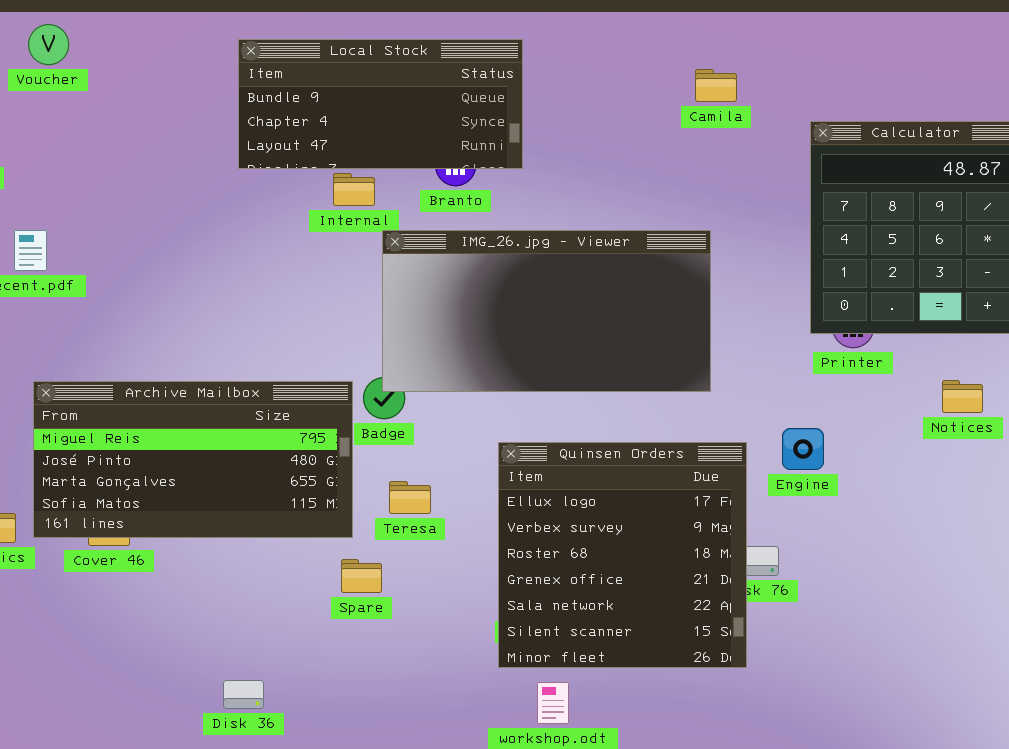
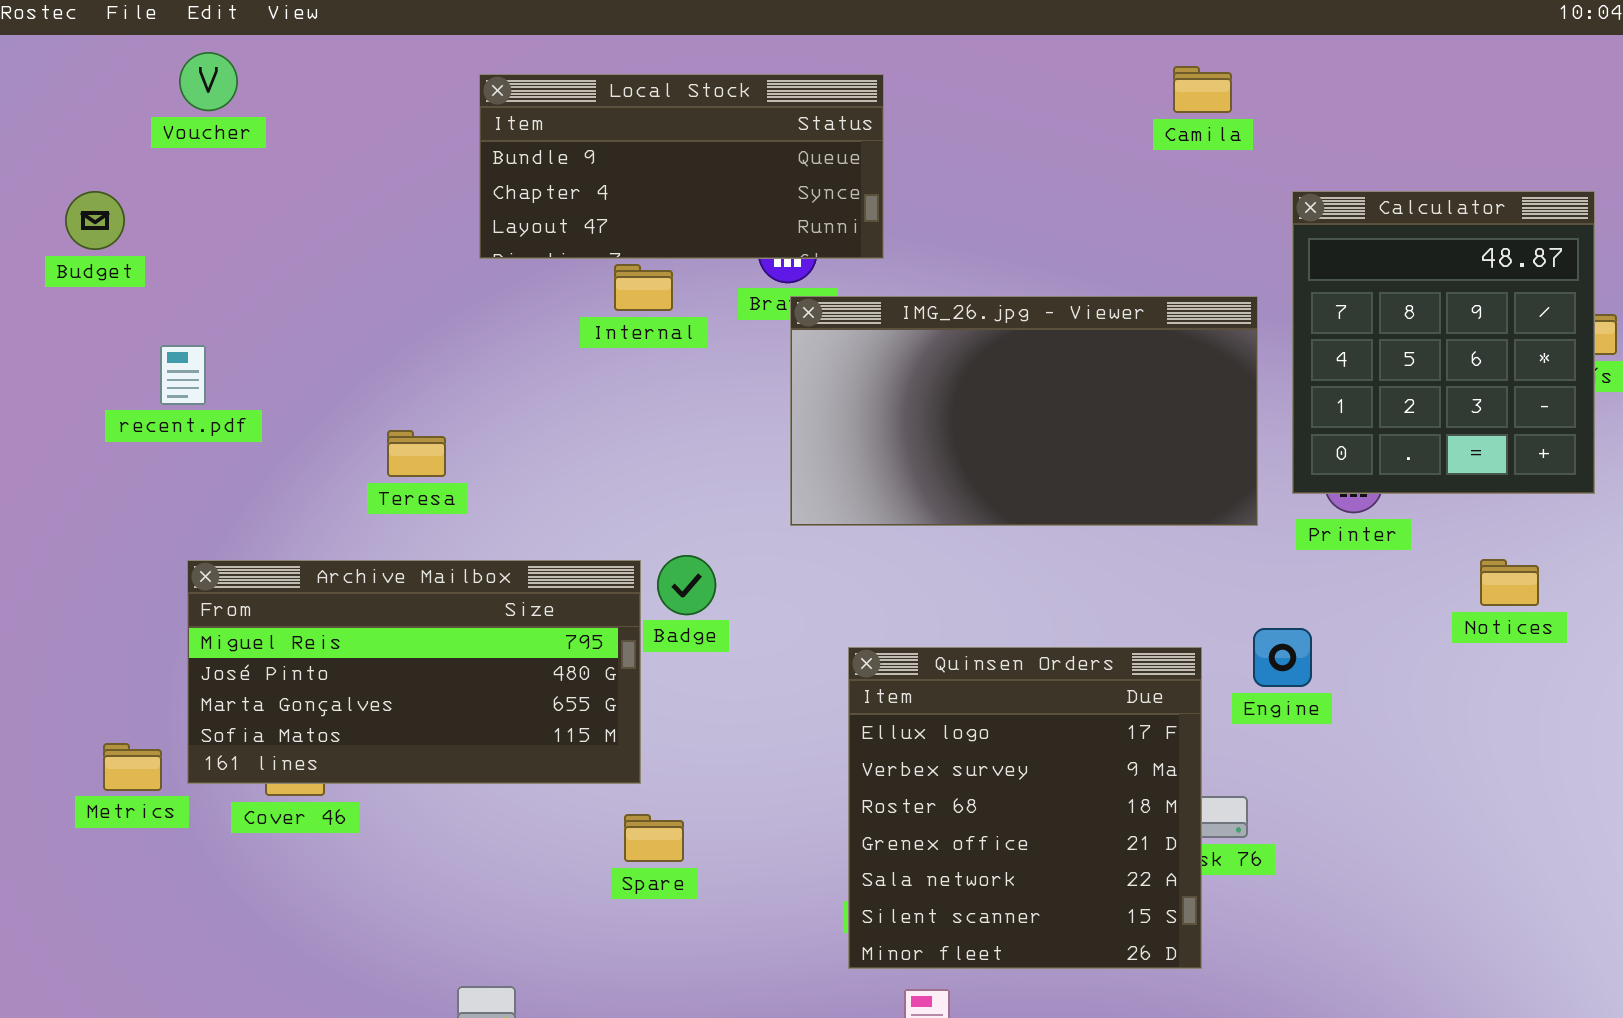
Camila: [695,69,737,102] -> [1173,66,1232,113], moved
IMG_26.jpg - Viewer: [382,230,711,392] -> [790,296,1258,526], moved
Teresa: [389,481,431,514] -> [387,430,446,477], moved

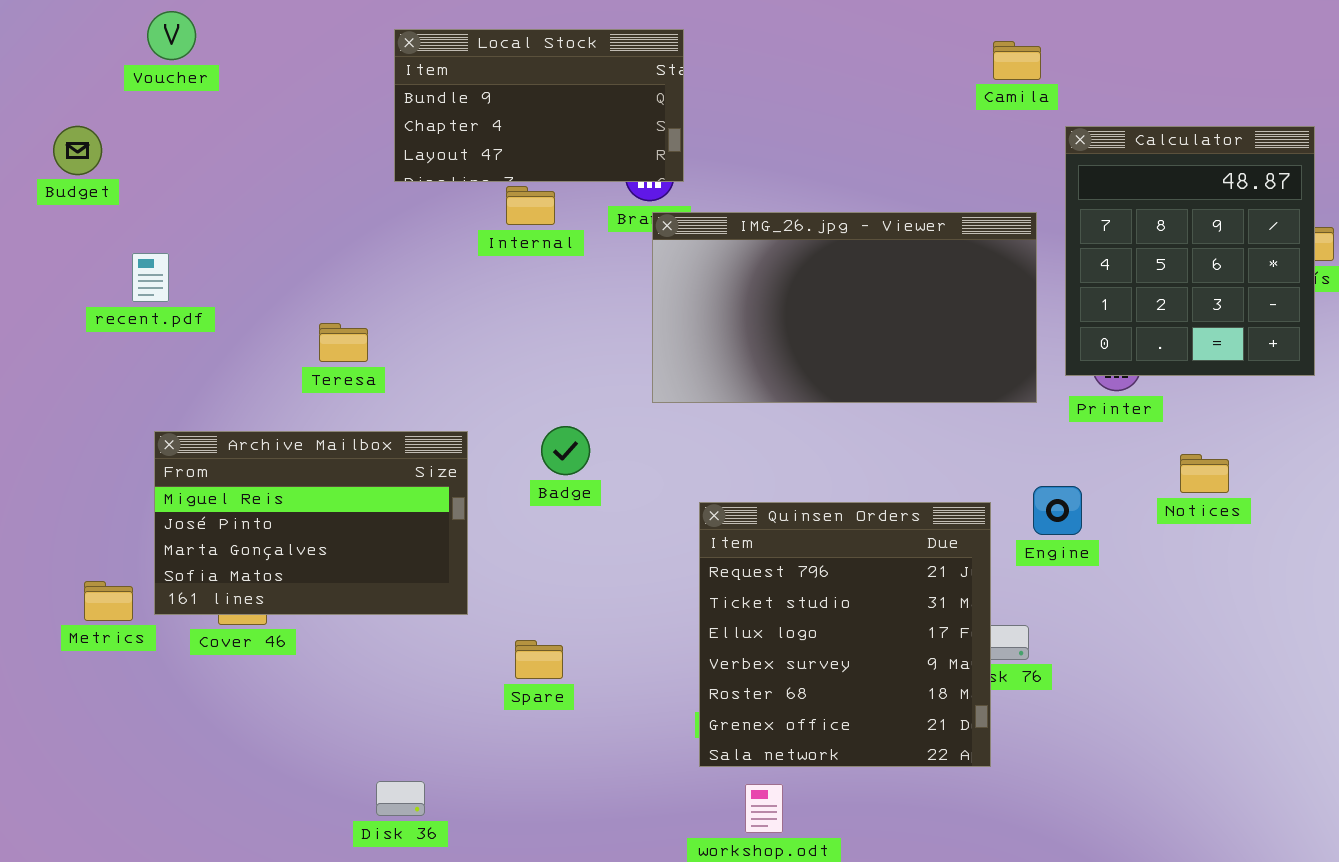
Camila: [1173,66,1232,113] -> [993,41,1041,80], moved
Local Stock: [479,74,884,259] -> [394,29,684,182], resized
Notices: [1480,559,1539,606] -> [1180,454,1229,493], moved
Archive Mailbox: [187,560,641,784] -> [154,431,468,615], resized
Quinsen Orders: [848,647,1202,969] -> [699,502,991,767], scrolled up 2 rows

